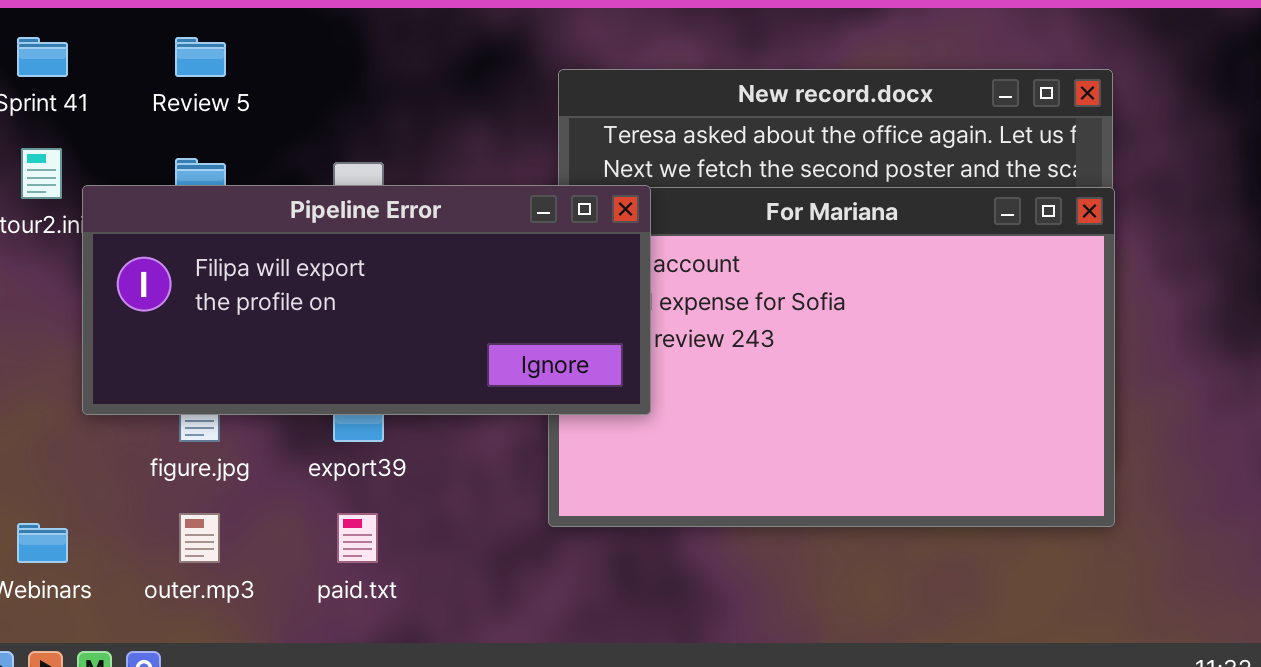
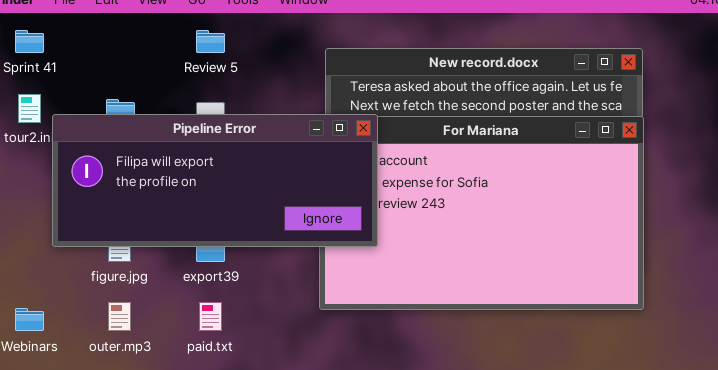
Review 5: [175,37,226,77] -> [196,30,225,53], moved

